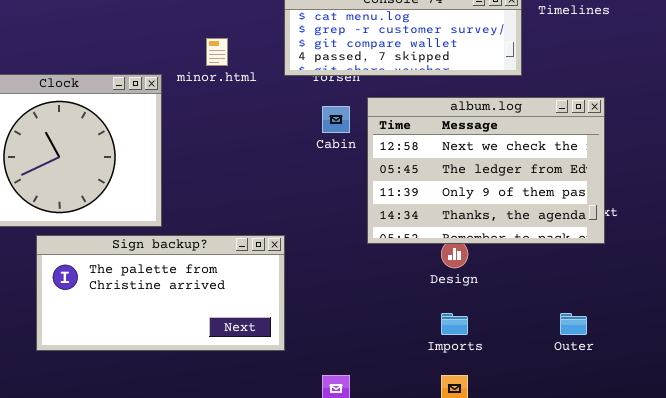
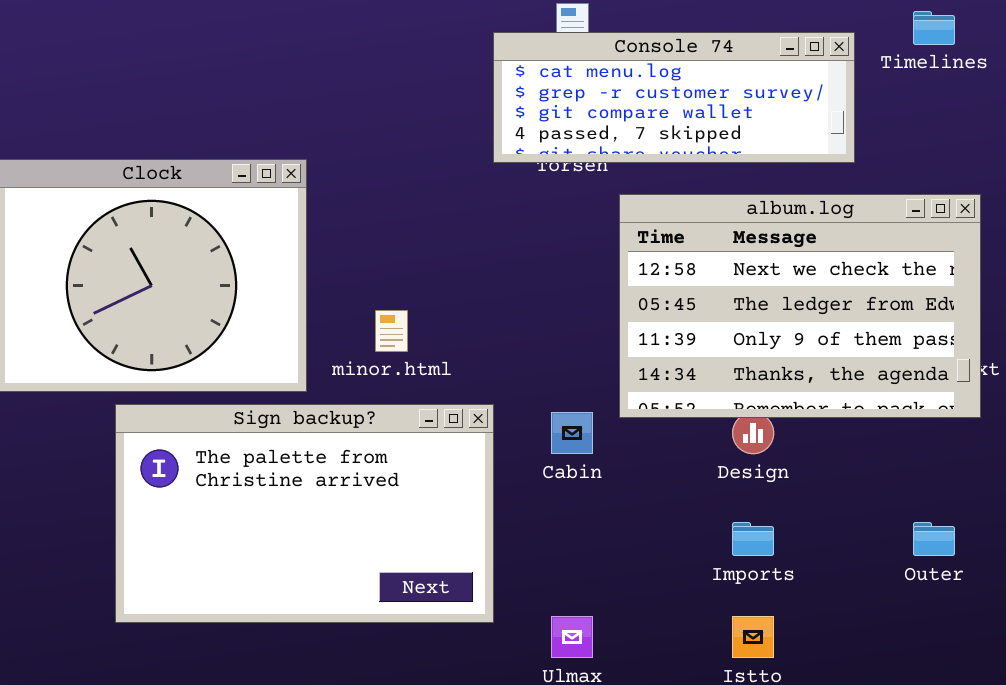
minor.html: [206,38,228,66] -> [375,310,408,352], moved
Cabin: [322,106,350,133] -> [551,412,593,454], moved
Sign backup?: [36,235,285,351] -> [115,404,494,623], resized

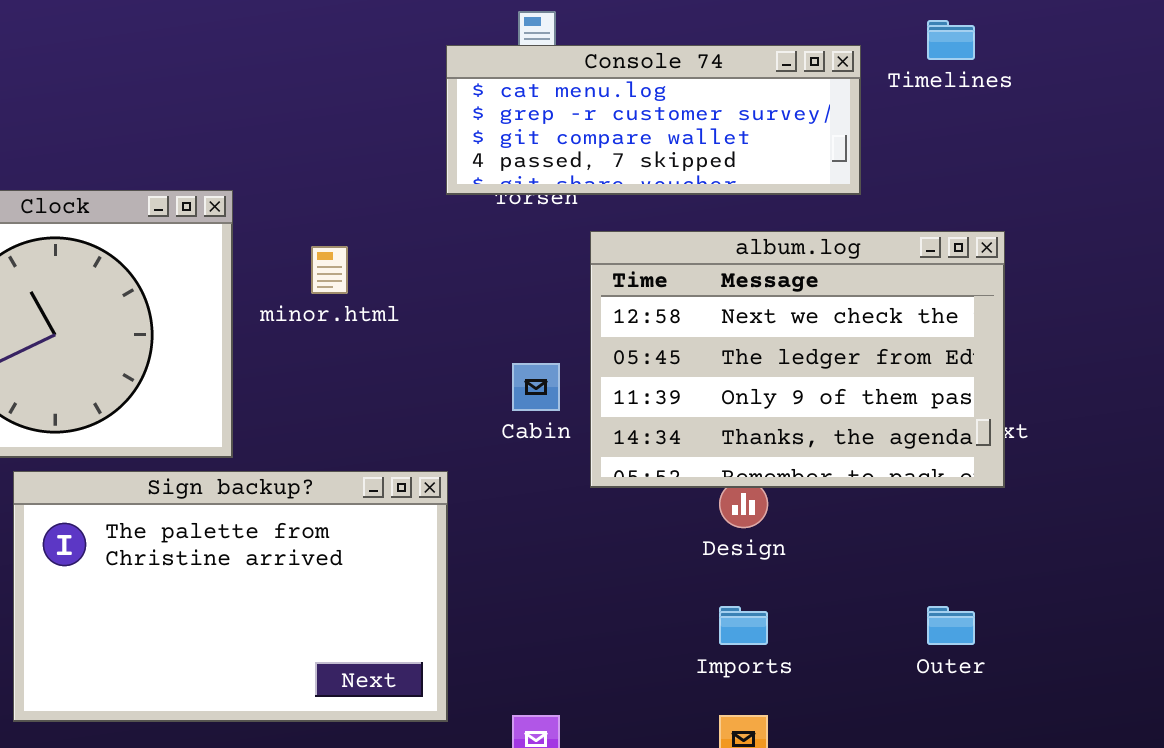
minor.html: [375,310,408,352] -> [311,246,348,294], moved
Cabin: [551,412,593,454] -> [512,363,560,411], moved

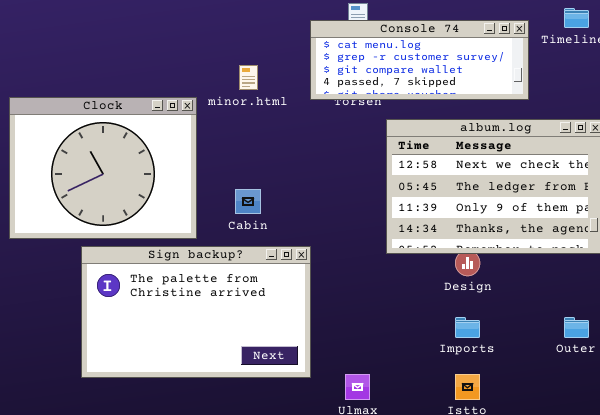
minor.html: [311,246,348,294] -> [239,65,258,90], moved
Cabin: [512,363,560,411] -> [235,189,261,214], moved

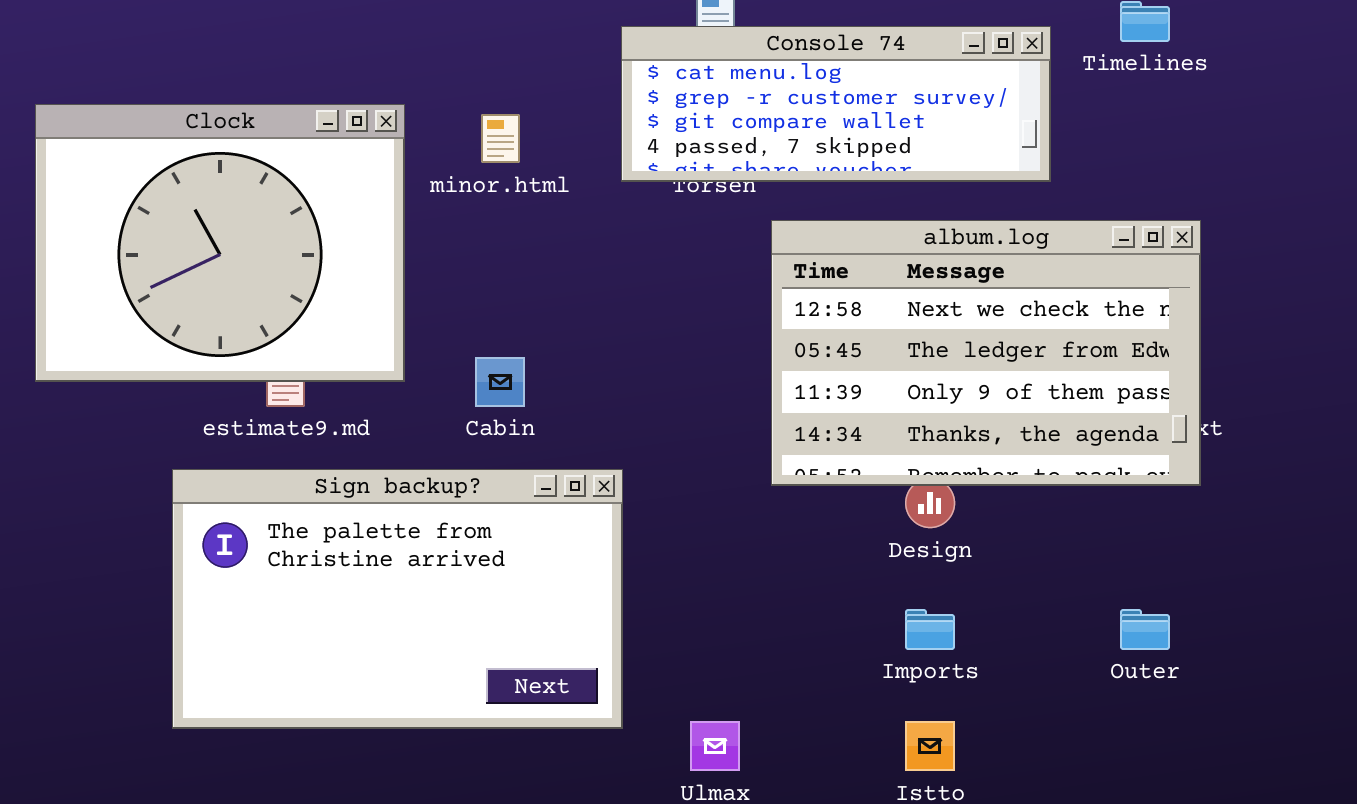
Clock: [9,97,197,239] -> [35,104,405,382], moved

